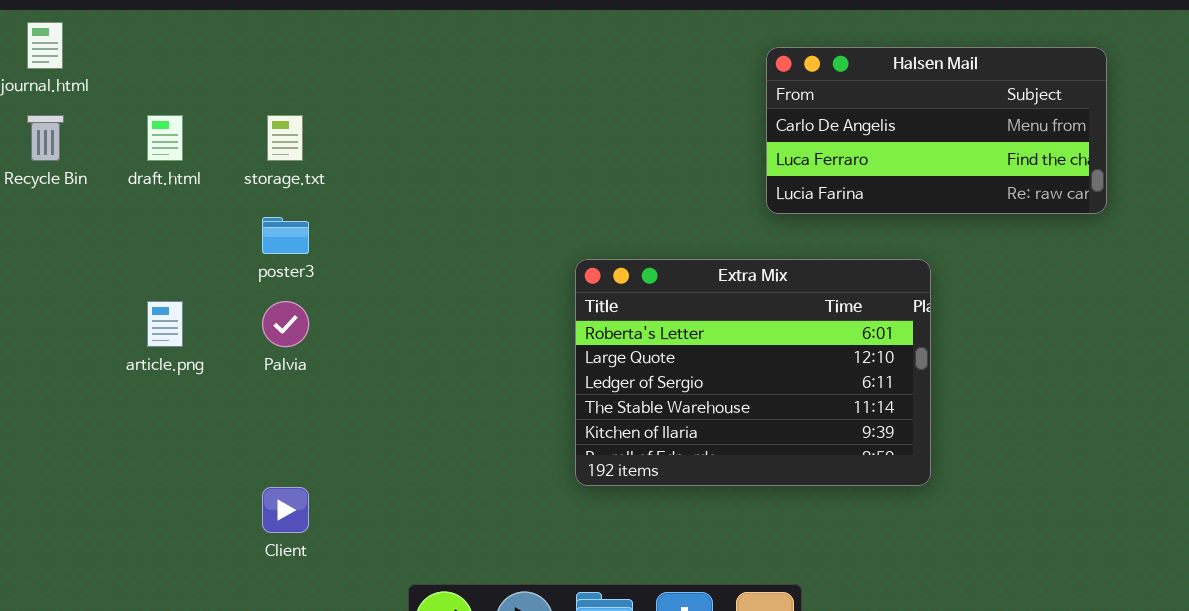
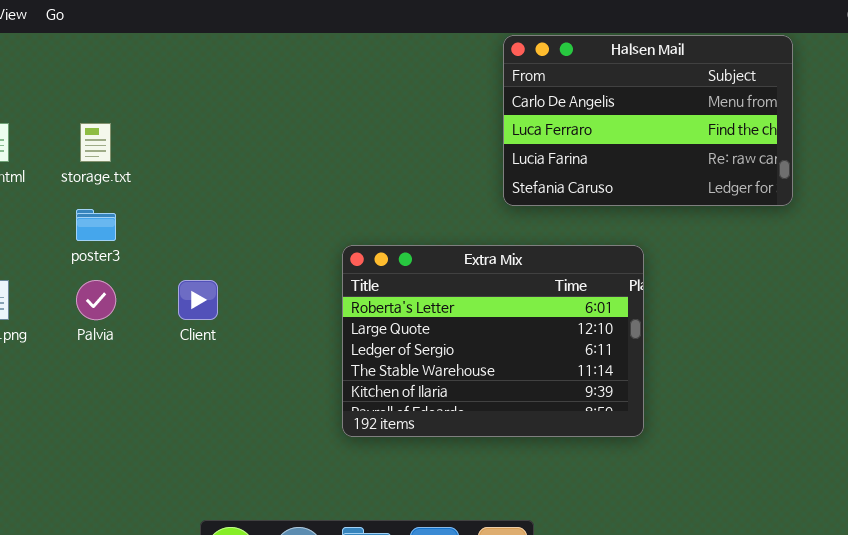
Halsen Mail: [766,47,1107,214] -> [503,35,793,206], resized
Client: [262,487,309,533] -> [178,280,218,320], moved

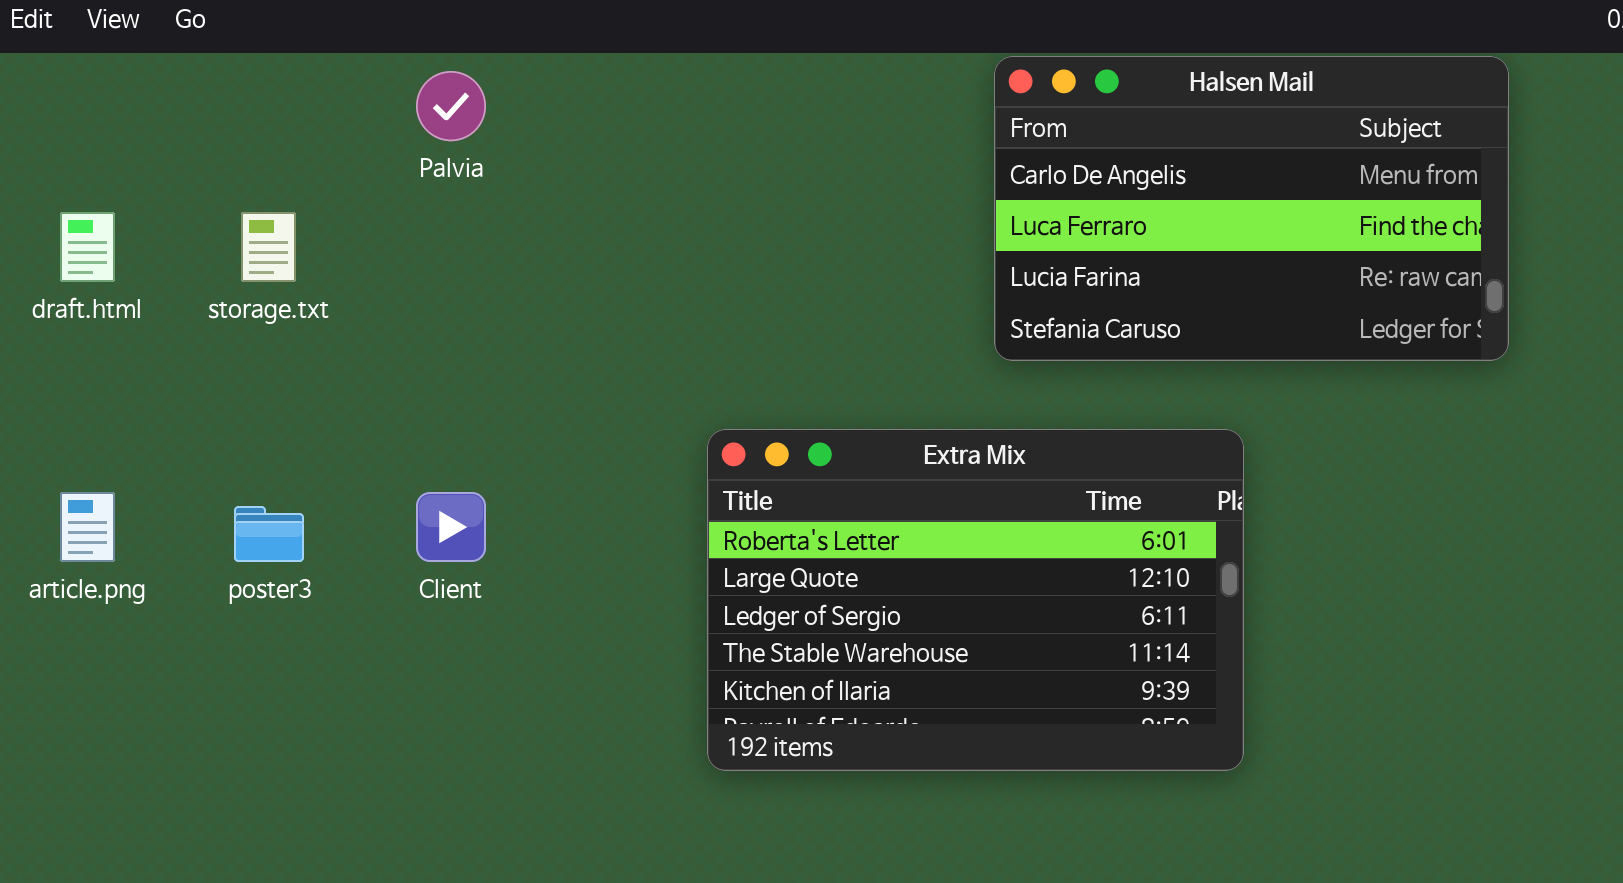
poster3: [76,209,116,241] -> [234,506,304,562], moved
Palvia: [76,280,116,320] -> [416,71,486,141], moved

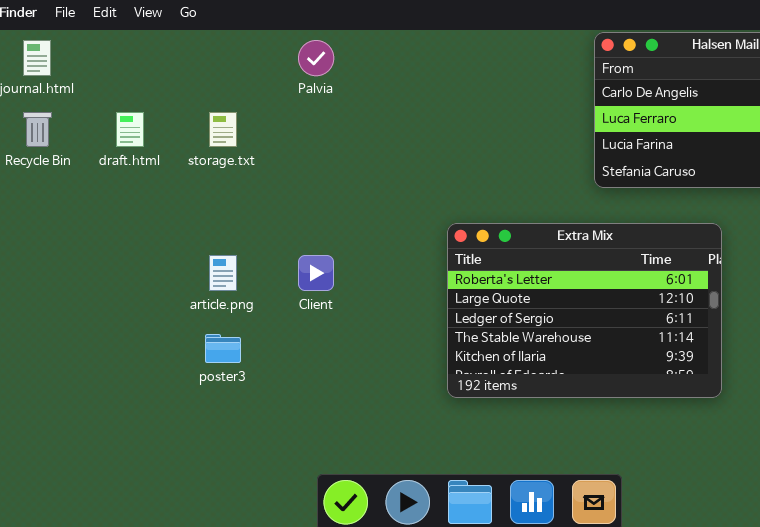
article.png: [60,492,115,562] -> [209,255,237,291], moved
poster3: [234,506,304,562] -> [205,334,241,363], moved

